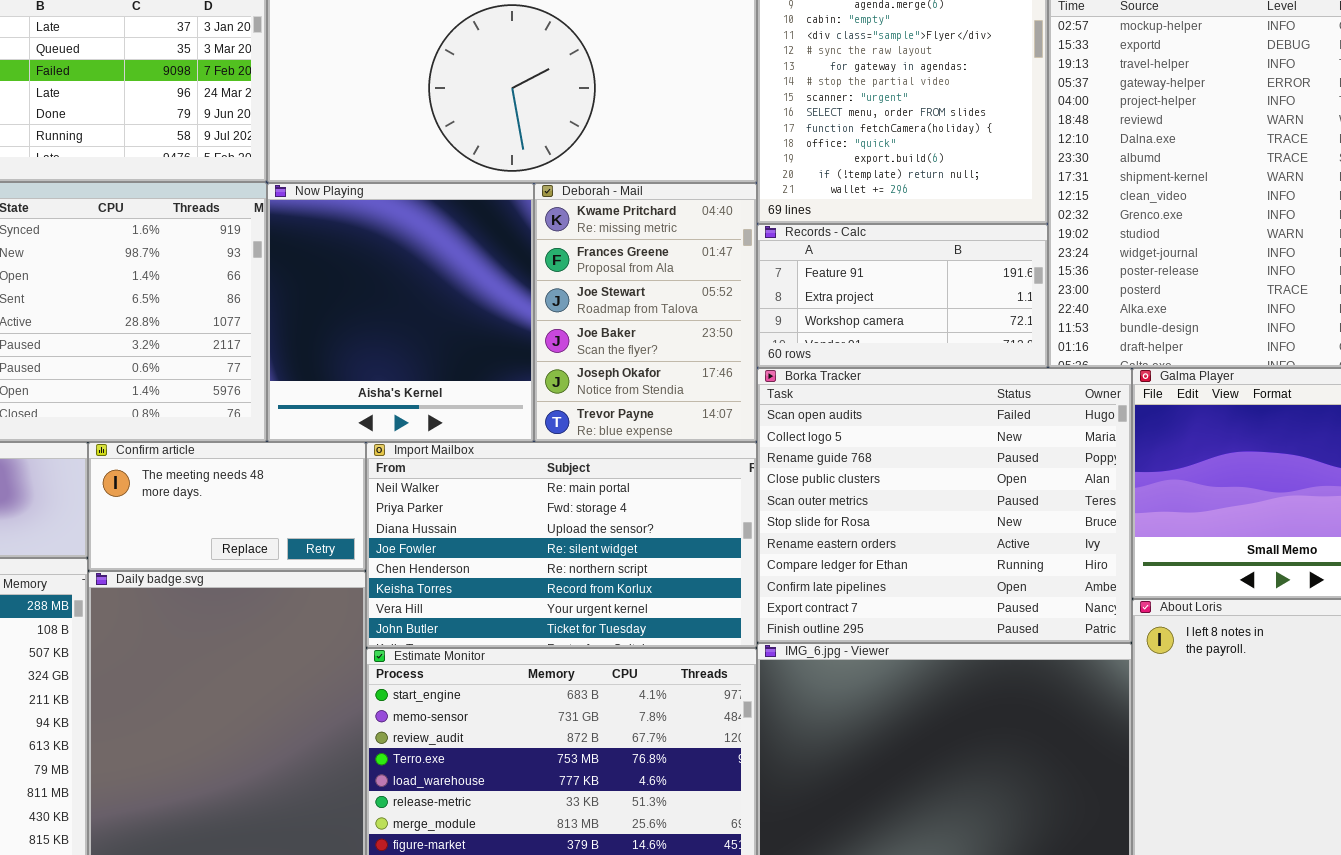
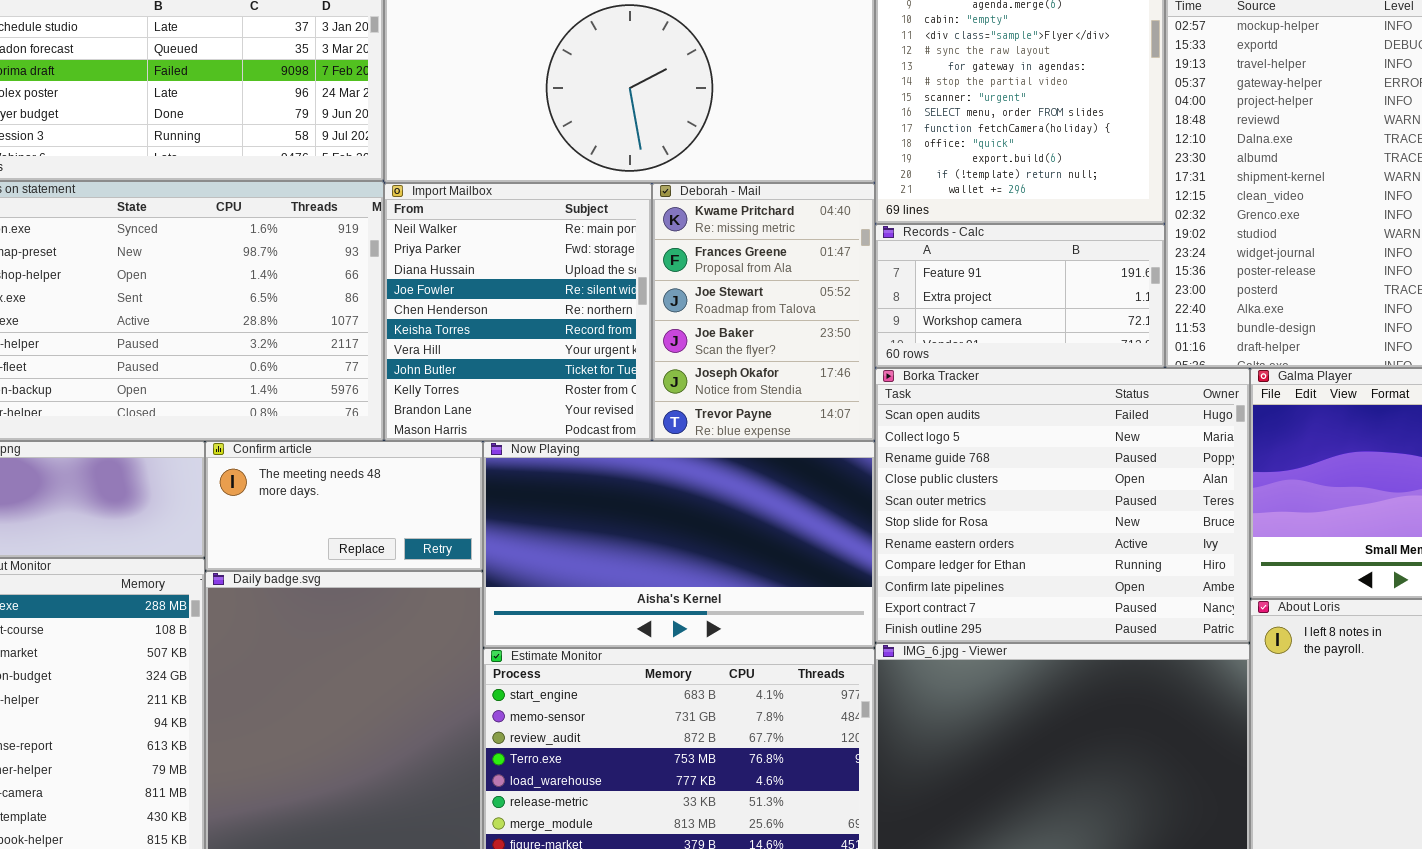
Now Playing: [267,183,534,442] -> [483,441,875,648], moved, resized
Import Mailbox: [366,442,757,648] -> [384,183,652,441], moved, resized

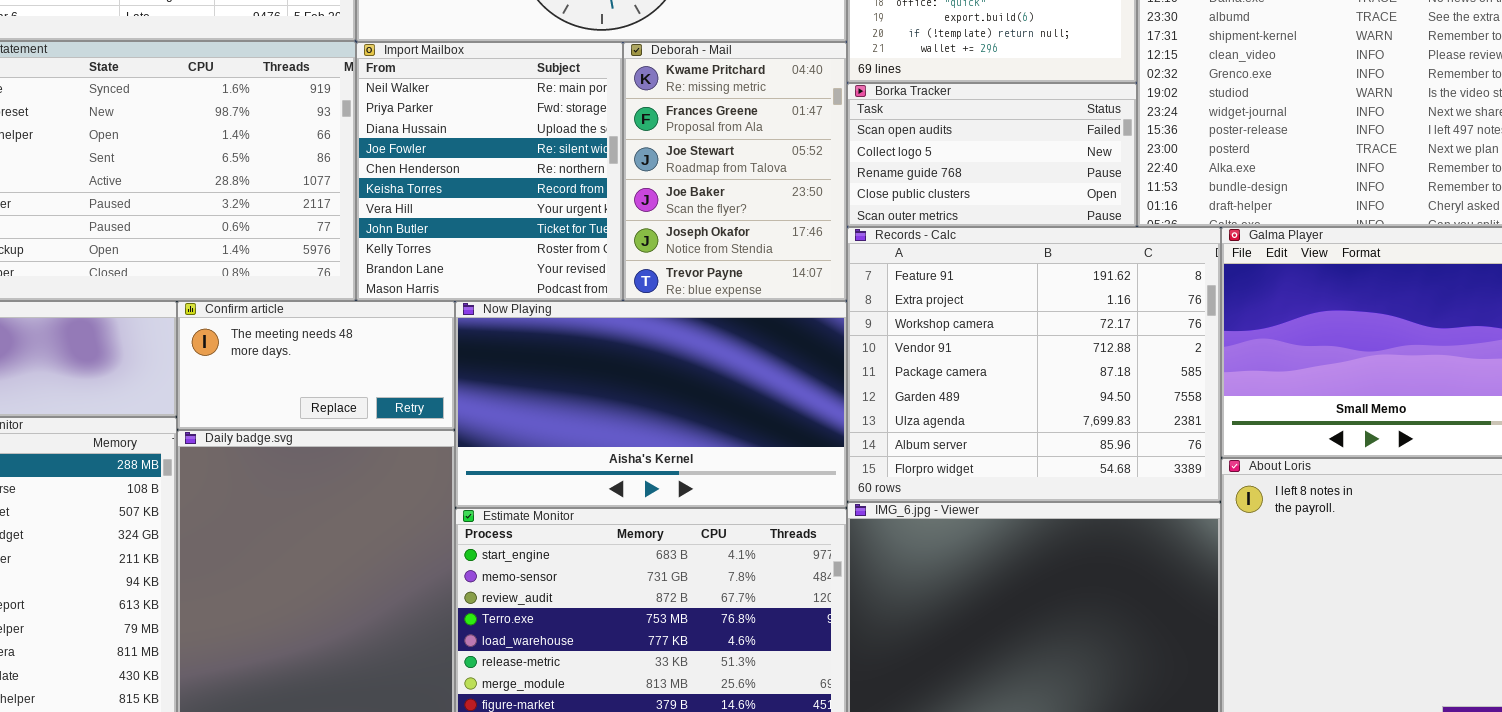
Records - Calc: [875,224,1165,368] -> [847,227,1221,502], moved, resized
Borka Tracker: [875,368,1250,643] -> [847,83,1137,227], moved, resized

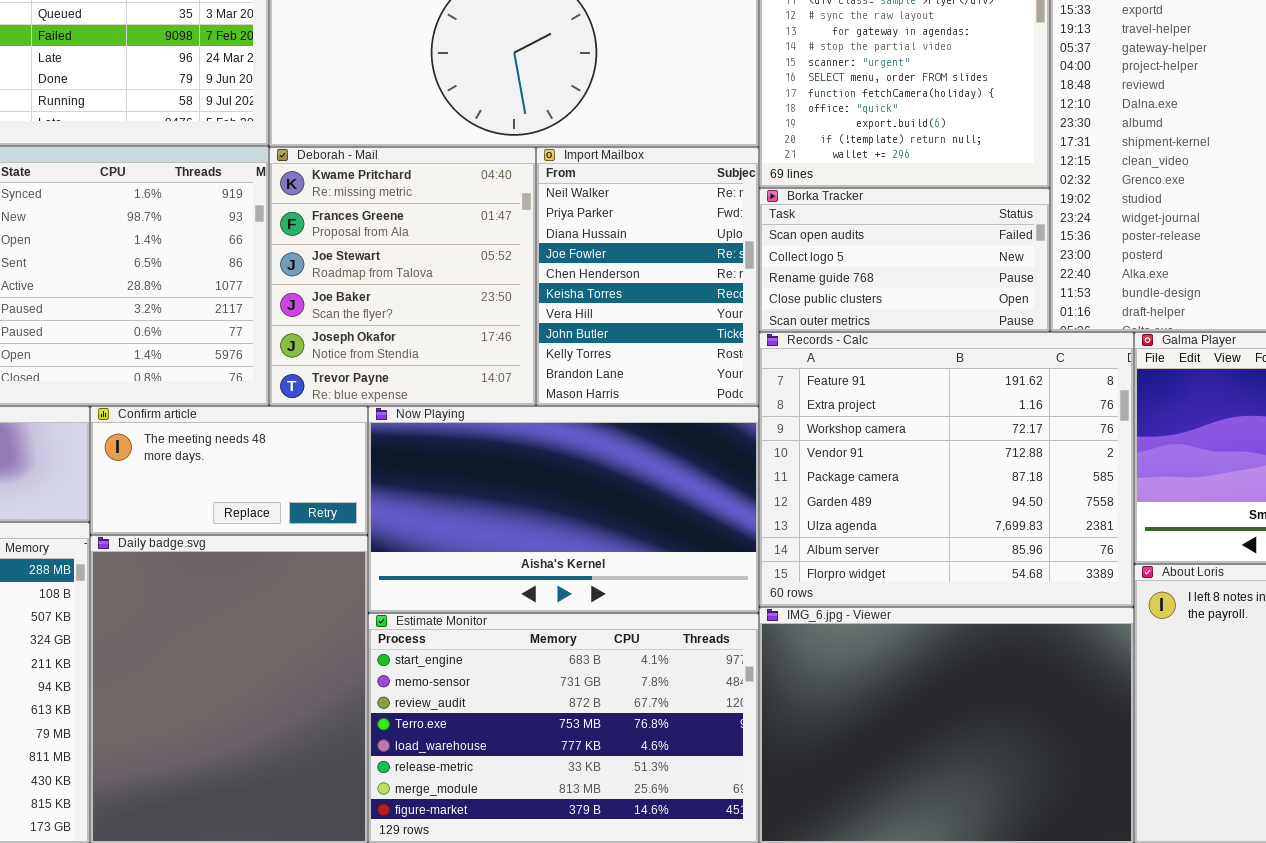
Import Mailbox: [356,42,623,301] -> [536,147,759,406], moved, resized
Deborah - Mail: [623,42,847,301] -> [269,147,536,406], moved, resized

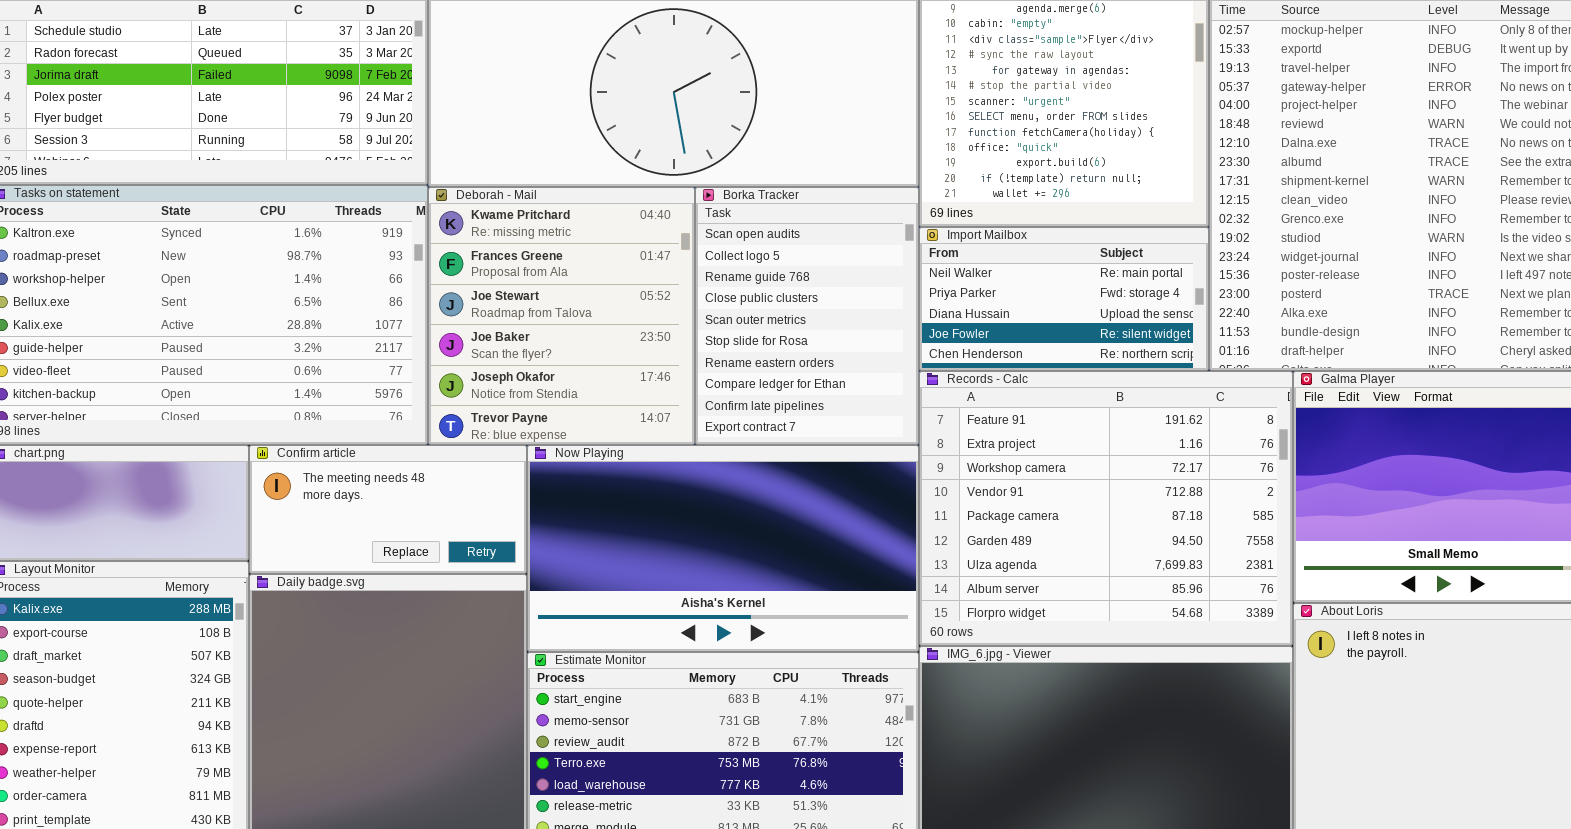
Import Mailbox: [536,147,759,406] -> [919,227,1209,371], moved, resized
Borka Tracker: [759,188,1050,332] -> [695,187,919,445], moved, resized

